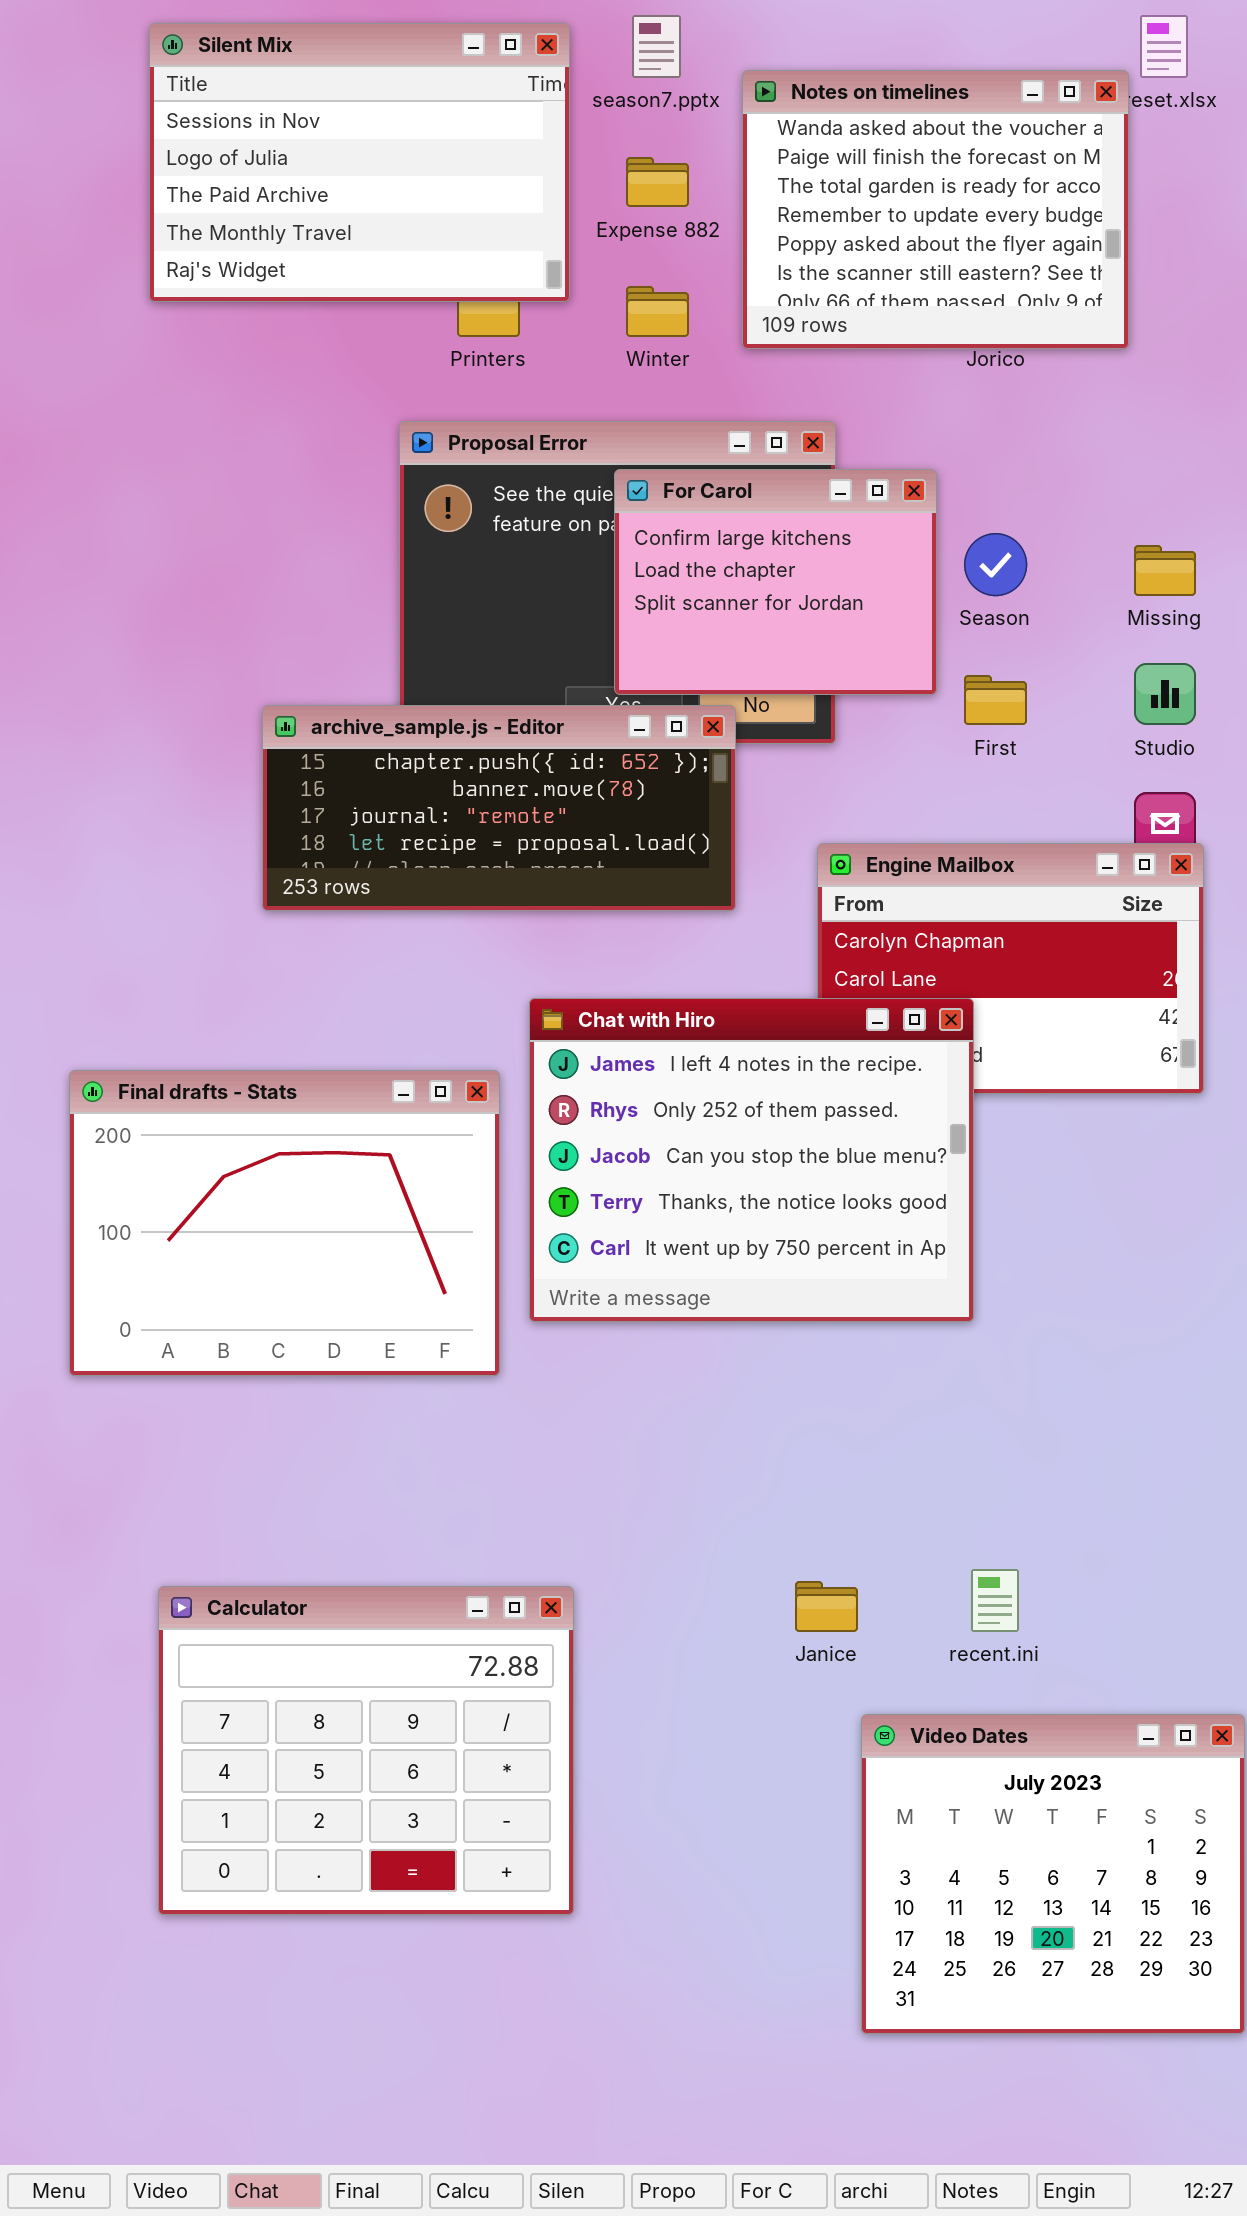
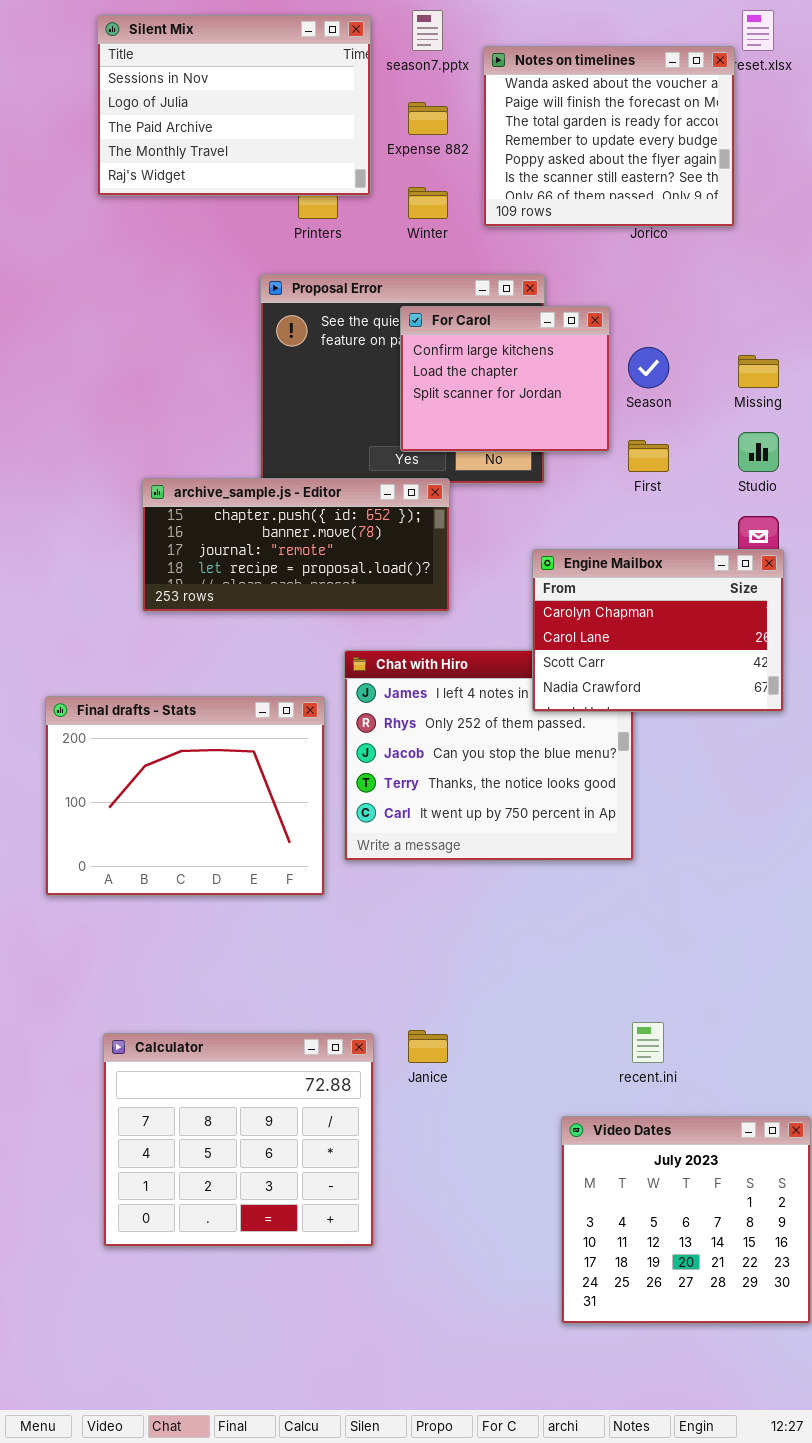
archive_sample.js - Editor: [262,705,736,911] -> [142,478,450,612], moved
Engine Mailbox: [817,843,1204,1094] -> [532,549,784,712], raised
Janice: [795,1581,858,1632] -> [408,1030,448,1063], moved

